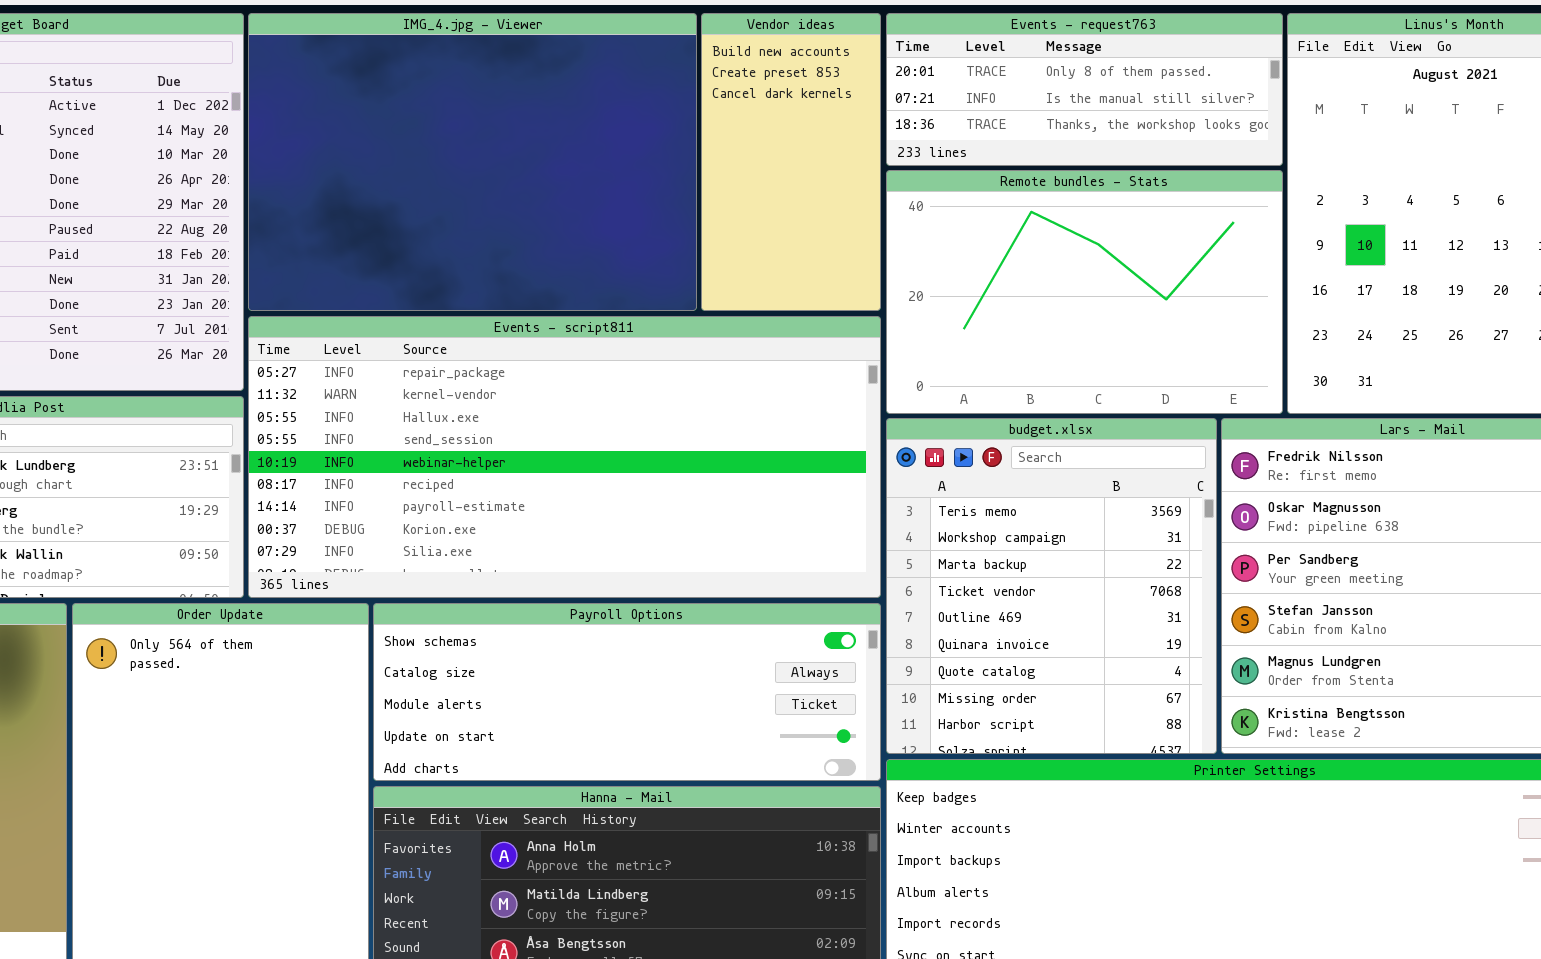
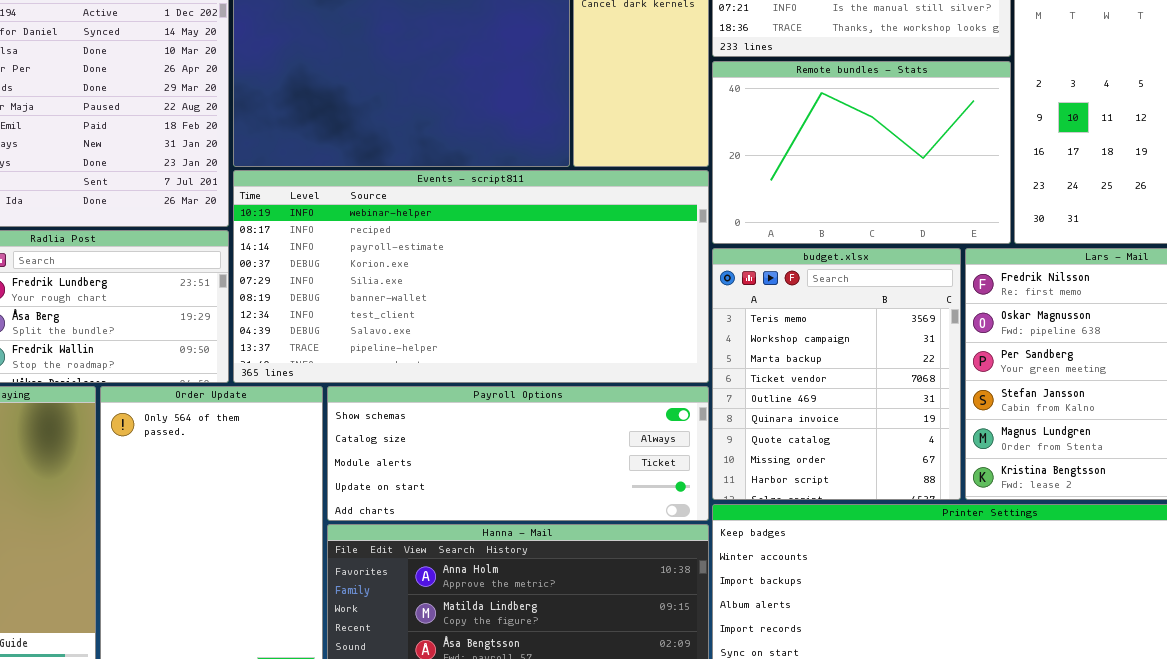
Events - script811: [248,316,881,598] -> [233,170,709,383], scrolled down 4 rows

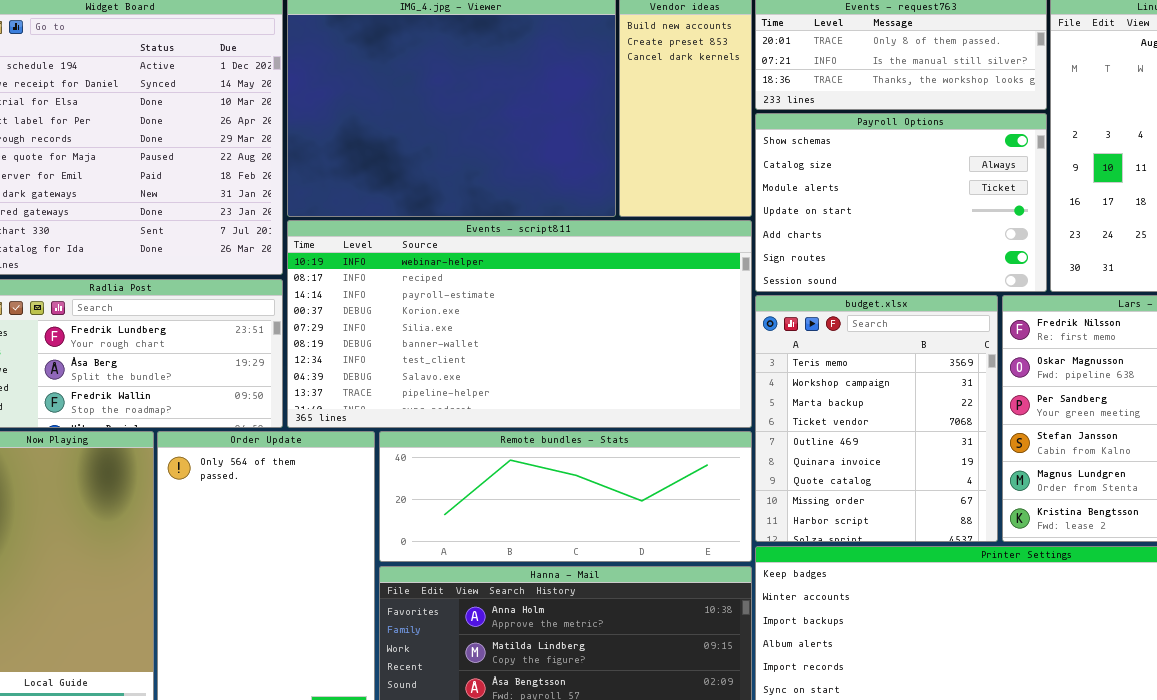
Remote bundles - Stats: [712,61,1011,244] -> [379,431,752,562], moved, resized
Payroll Options: [327,386,709,521] -> [755,113,1047,292], moved, resized

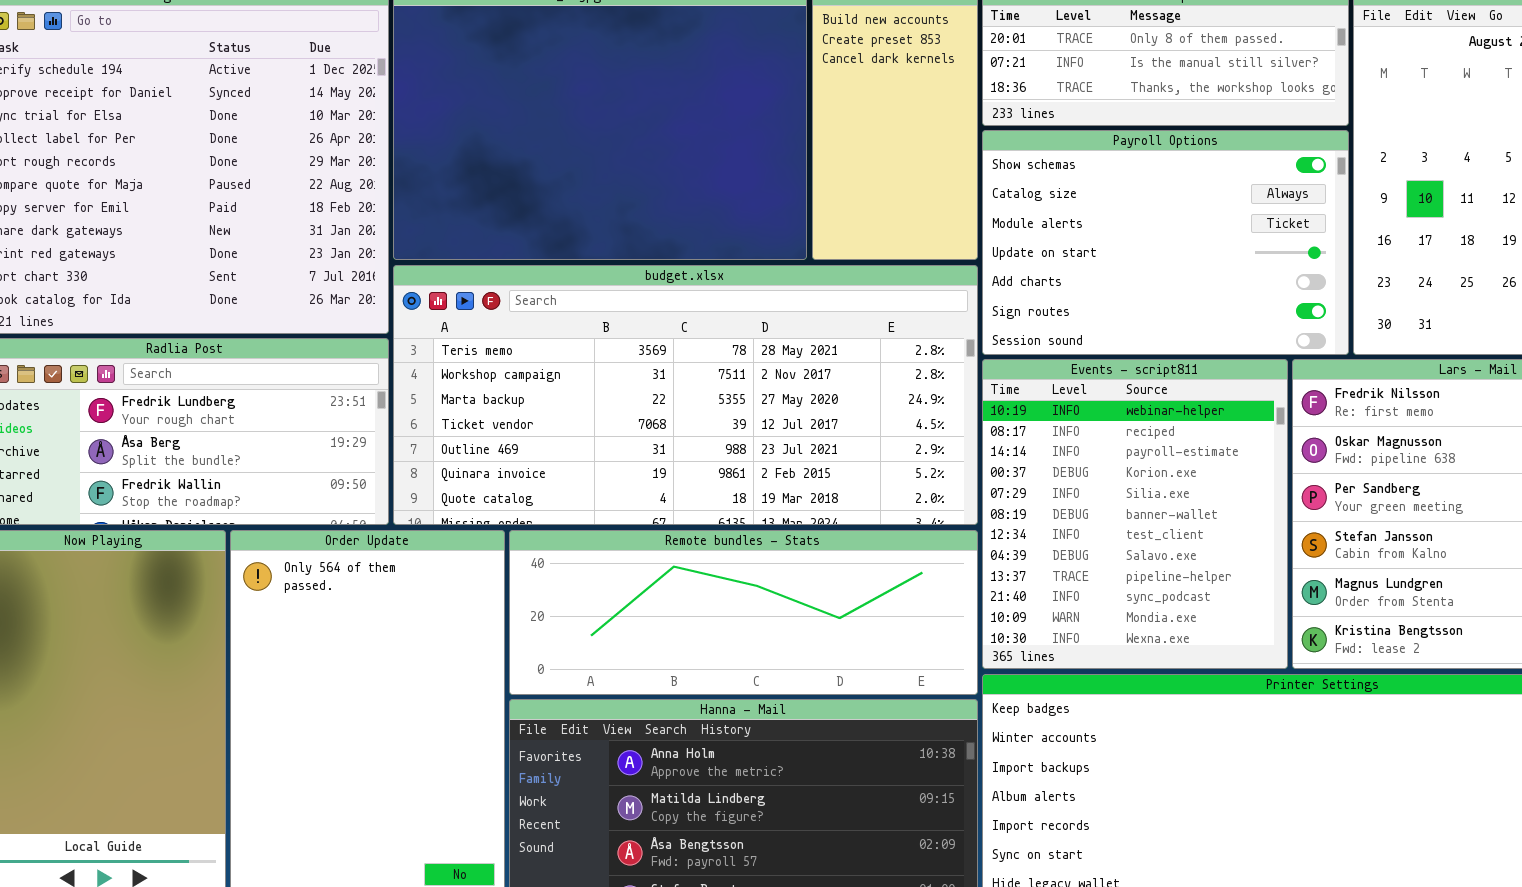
Events - script811: [287,220,752,428] -> [982,359,1288,669], moved, resized
budget.xlsx: [755,295,998,542] -> [393,265,978,525], moved, resized

